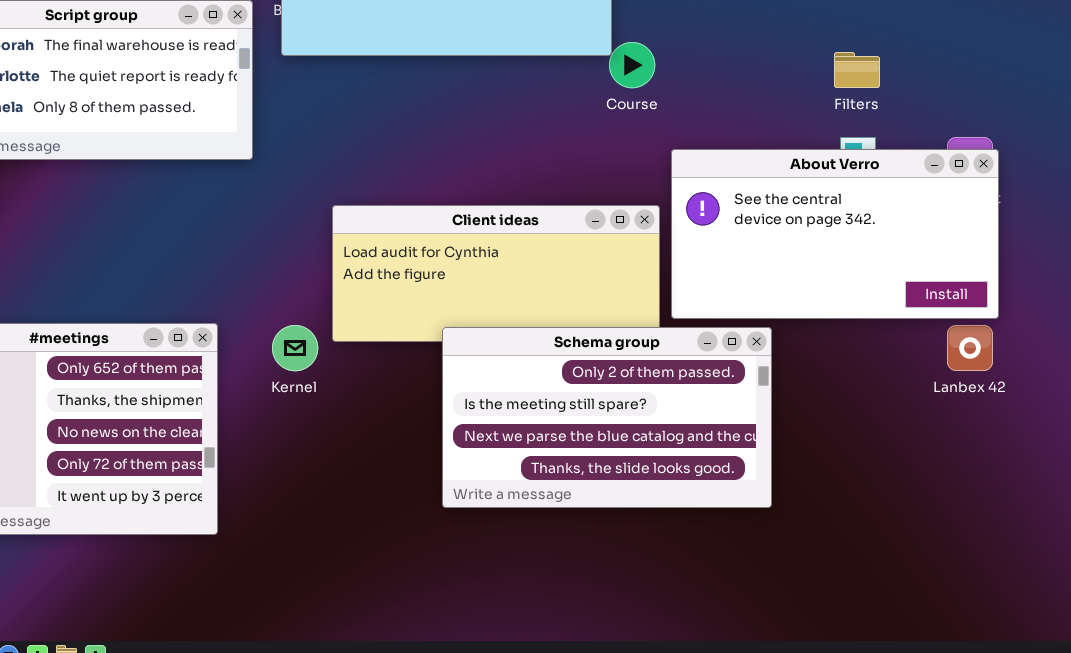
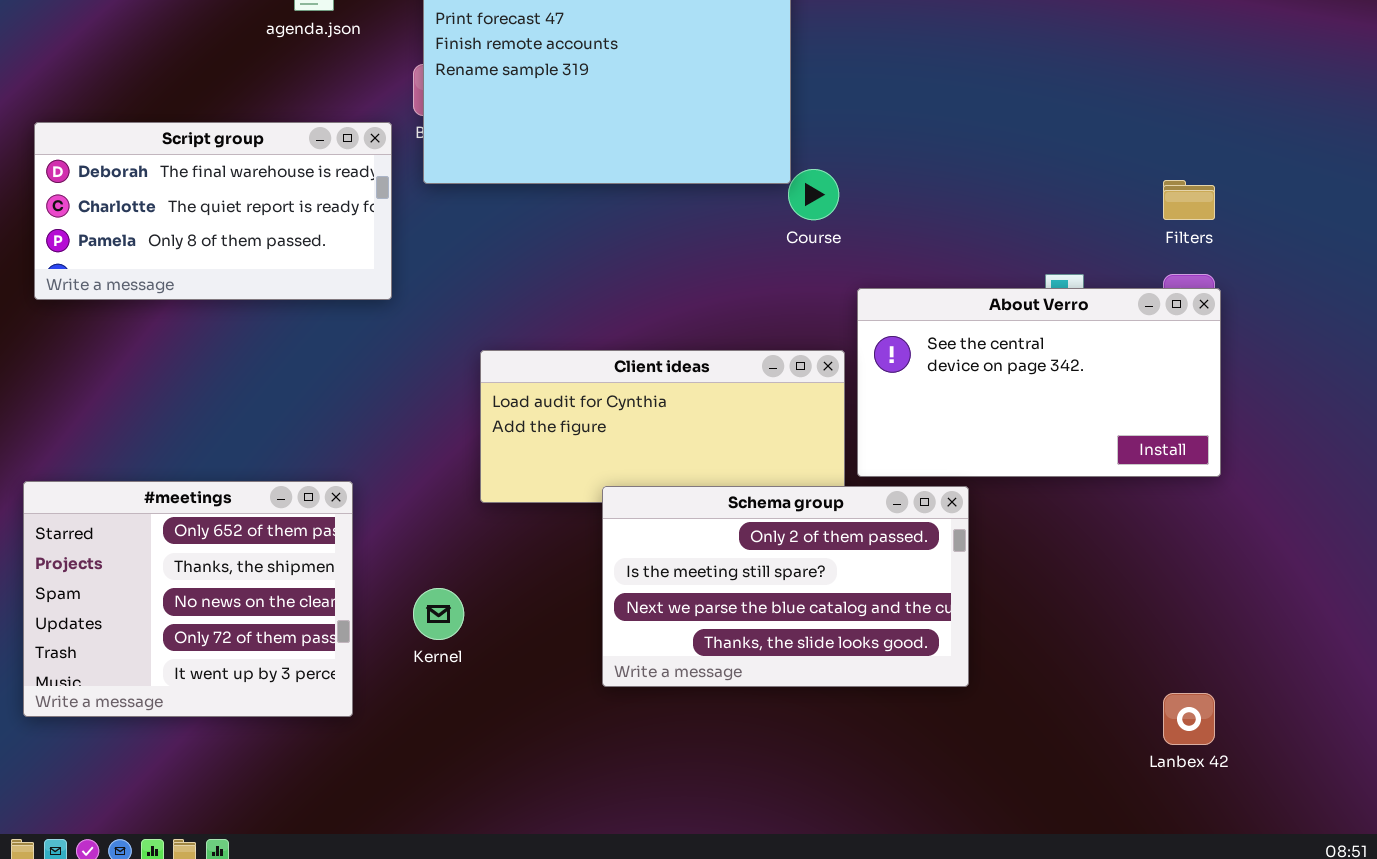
Filters: [834,52,880,88] -> [1163,180,1215,220], moved
Kernel: [272,325,318,371] -> [413,588,464,640], moved
Lanbex 42: [947,325,993,371] -> [1163,693,1215,745], moved

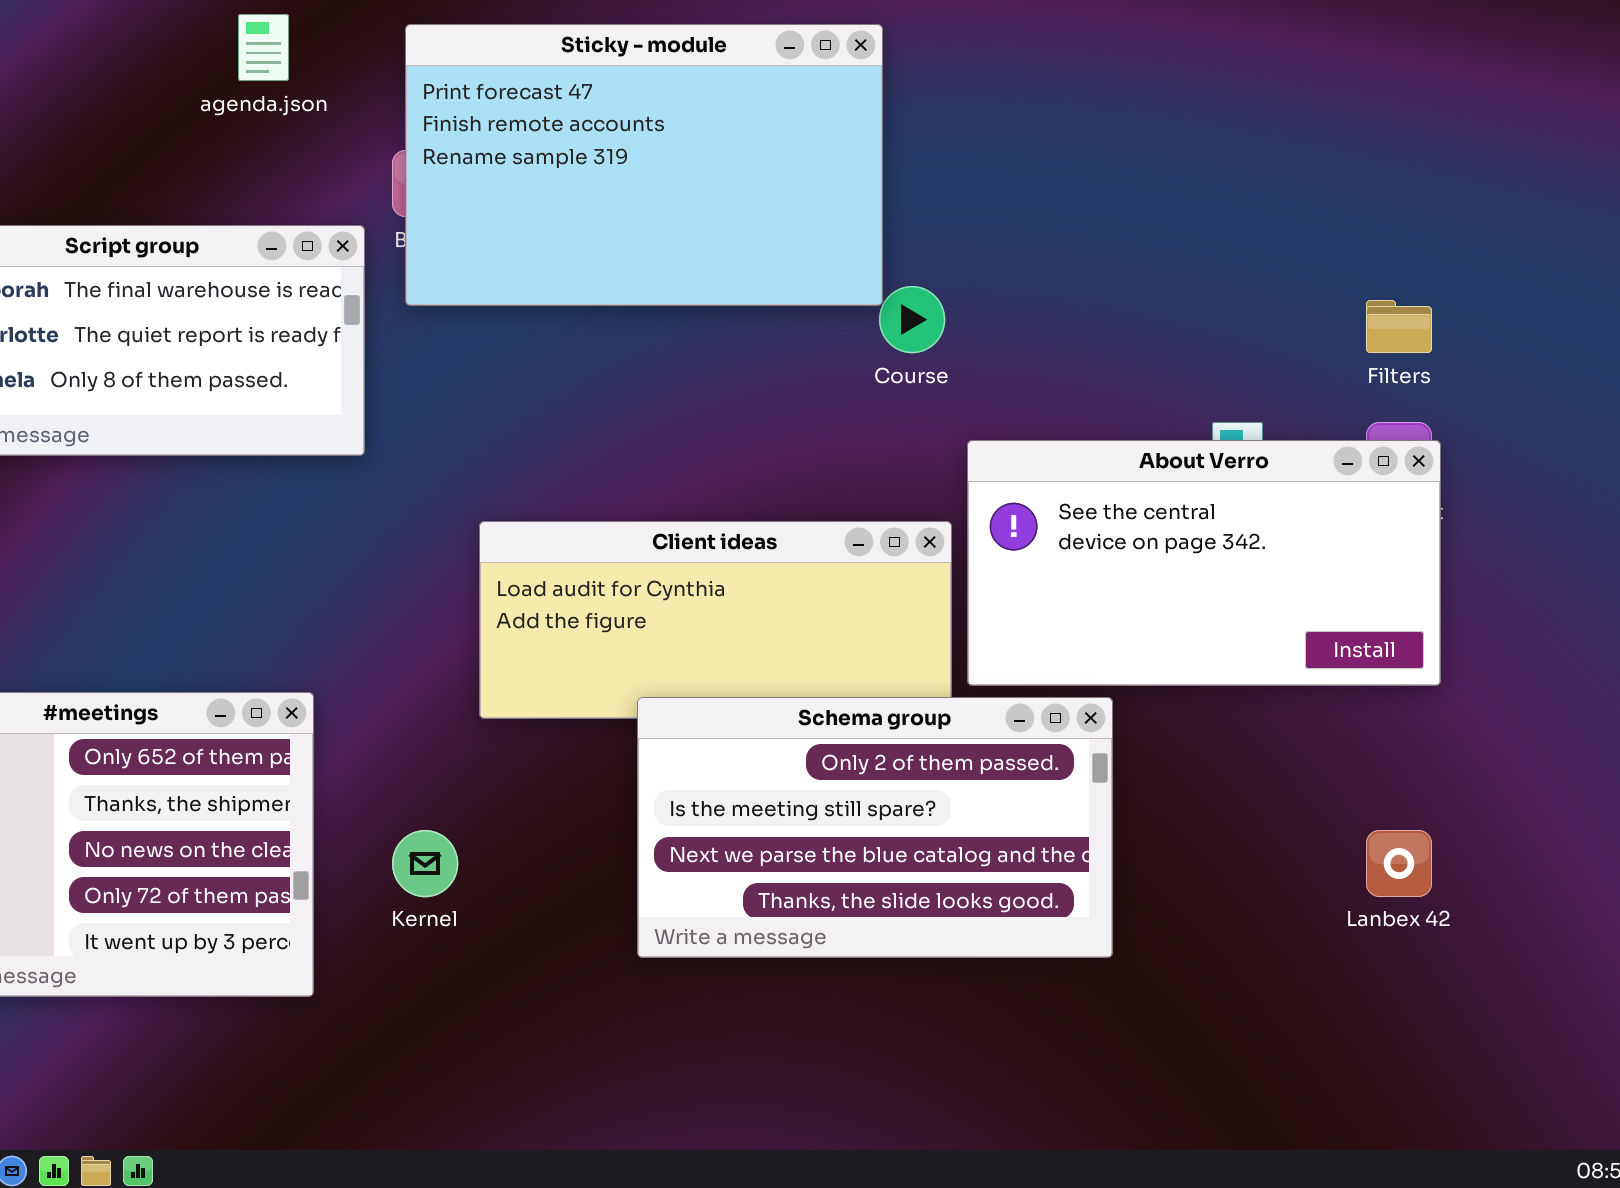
Lanbex 42: [1163,693,1215,745] -> [1366,830,1432,897], moved

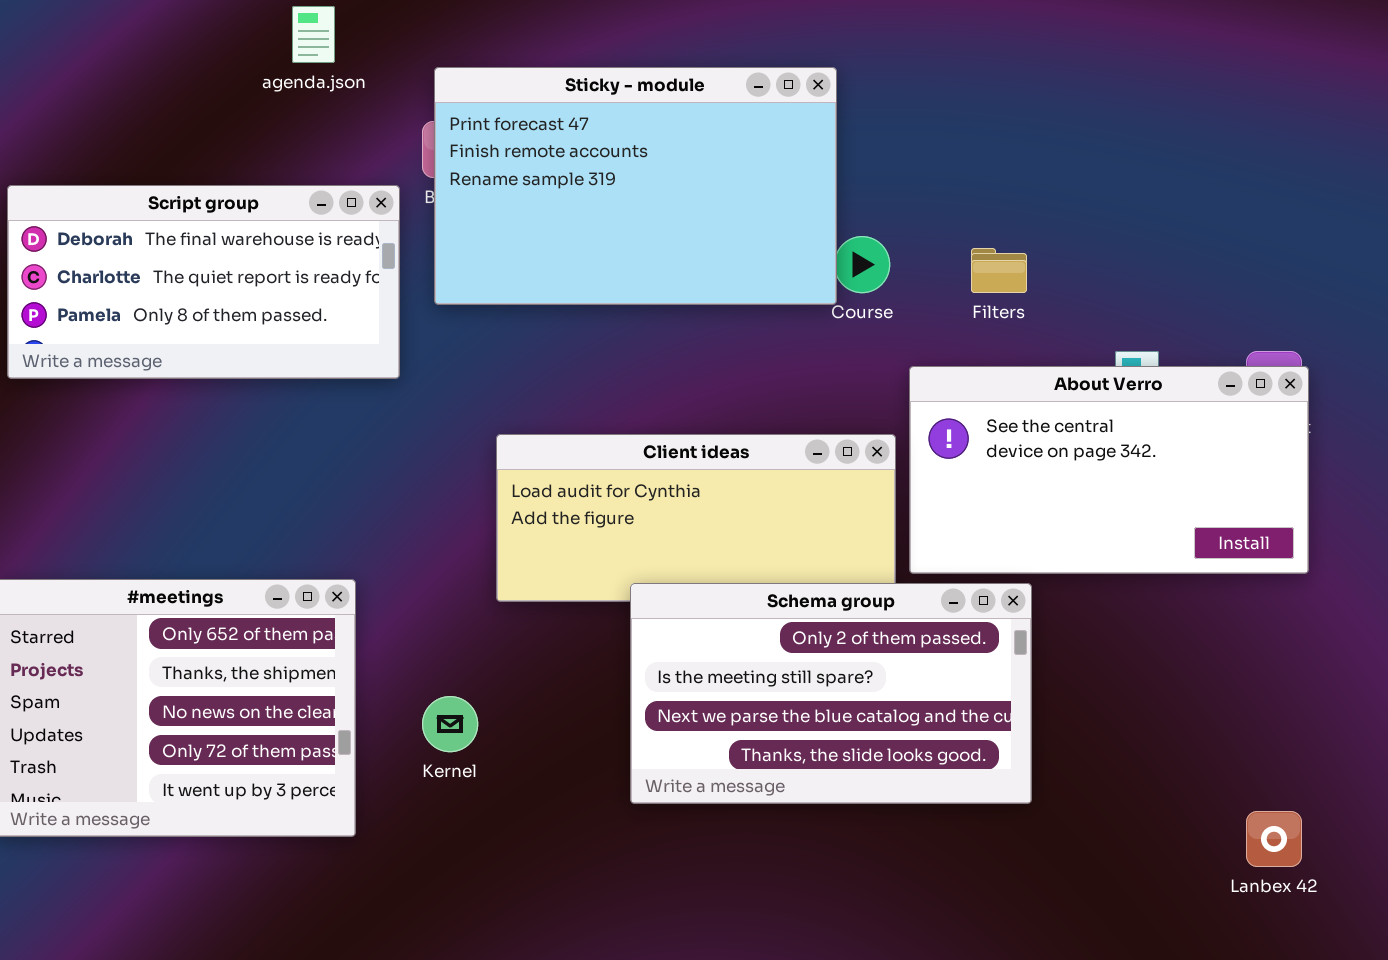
Sticky - module: [405,24,883,306] -> [434,67,837,305], moved
Filters: [1366,300,1432,353] -> [971,248,1027,293], moved
Lanbex 42: [1366,830,1432,897] -> [1246,811,1302,867], moved

